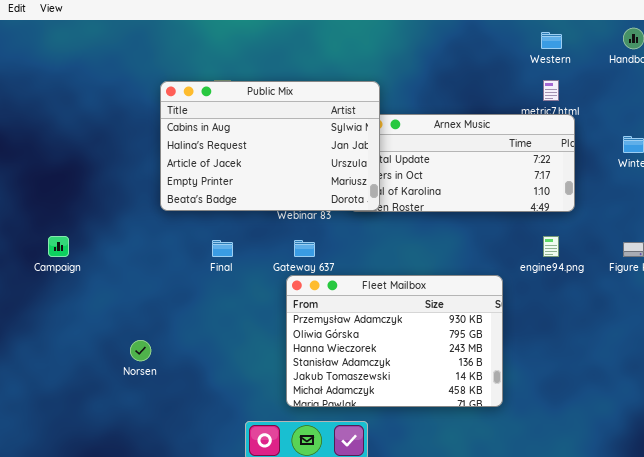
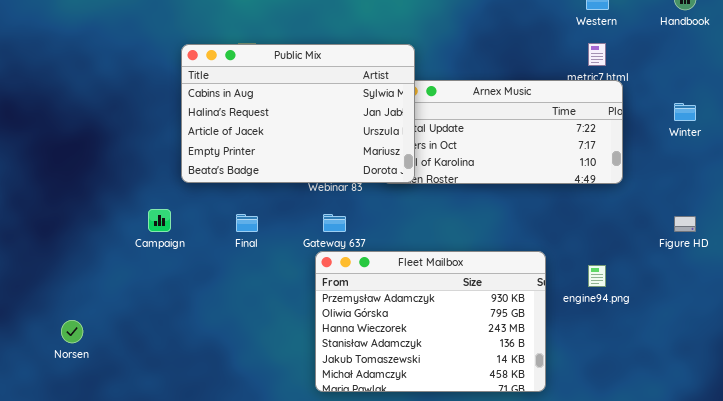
Campaign: [48,236,69,257] -> [148,209,171,232], moved
engine94.png: [543,236,559,257] -> [588,265,606,287], moved
Norsen: [130,340,151,361] -> [61,320,83,343], moved

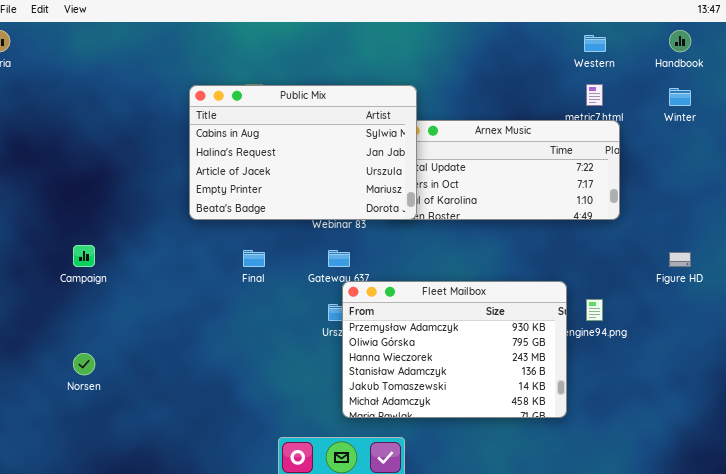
Winter: [674,103,696,121] -> [669,88,691,106], moved
Campaign: [148,209,171,232] -> [73,245,95,267], moved
Fleet Mailbox: [315,251,546,392] -> [342,281,567,418], moved

